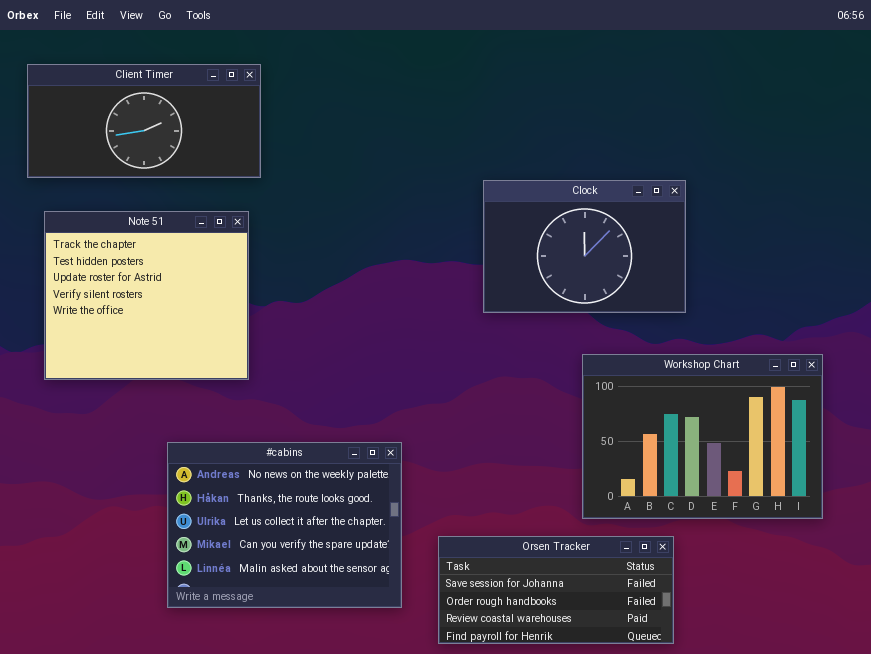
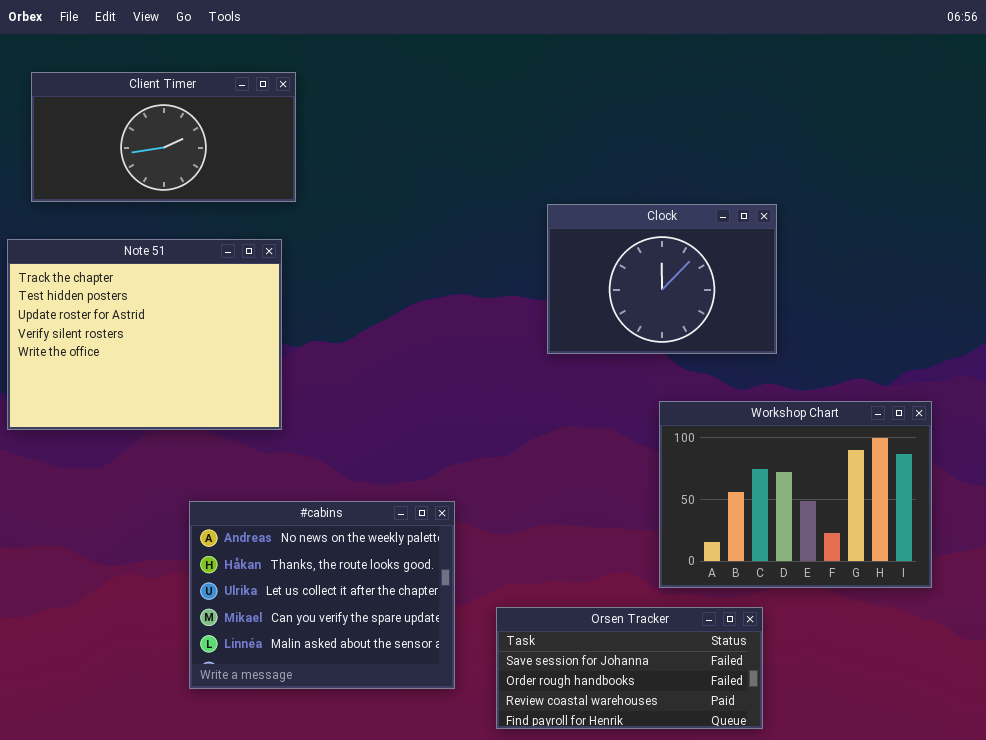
Note 51: [44,211,249,380] -> [7,239,282,430], resized

